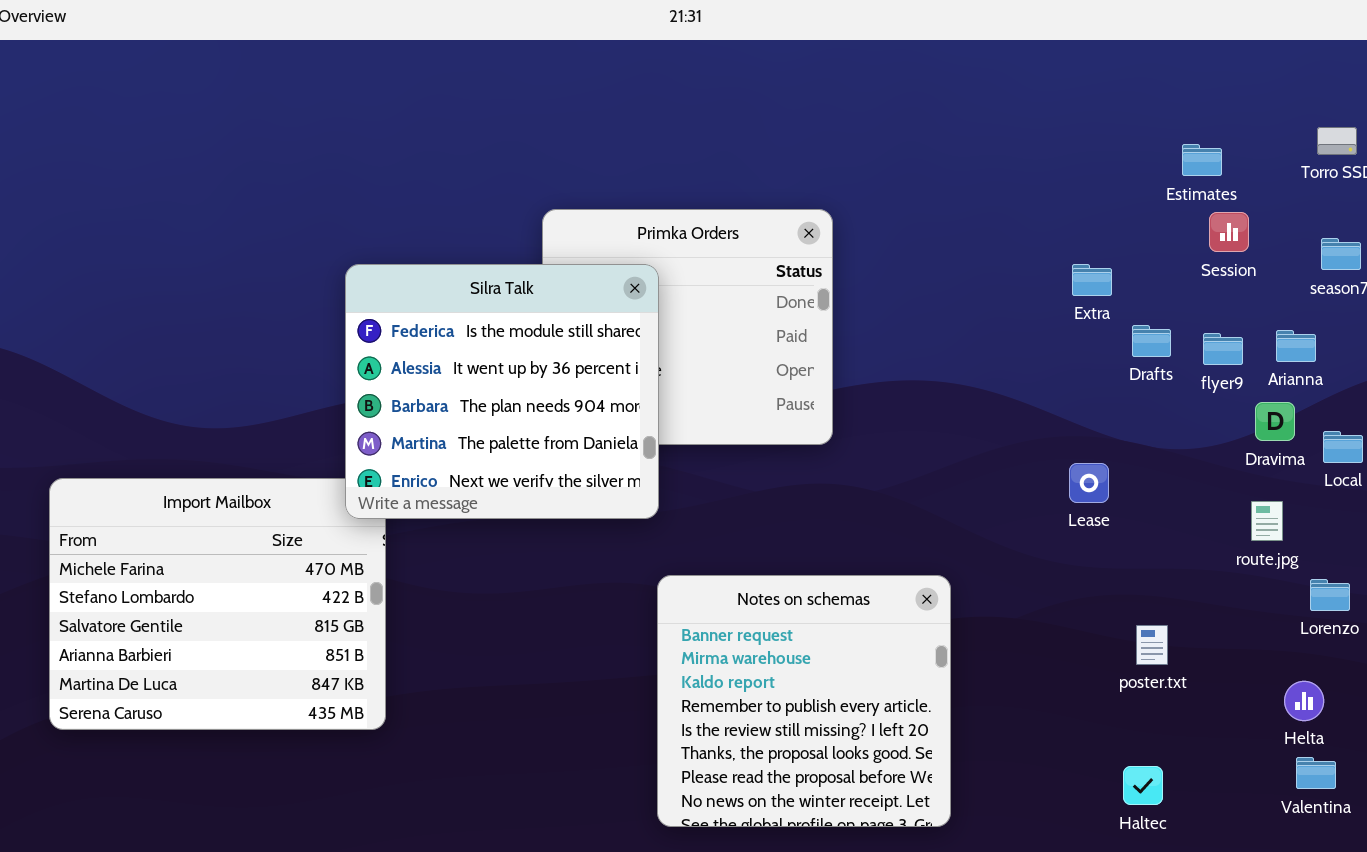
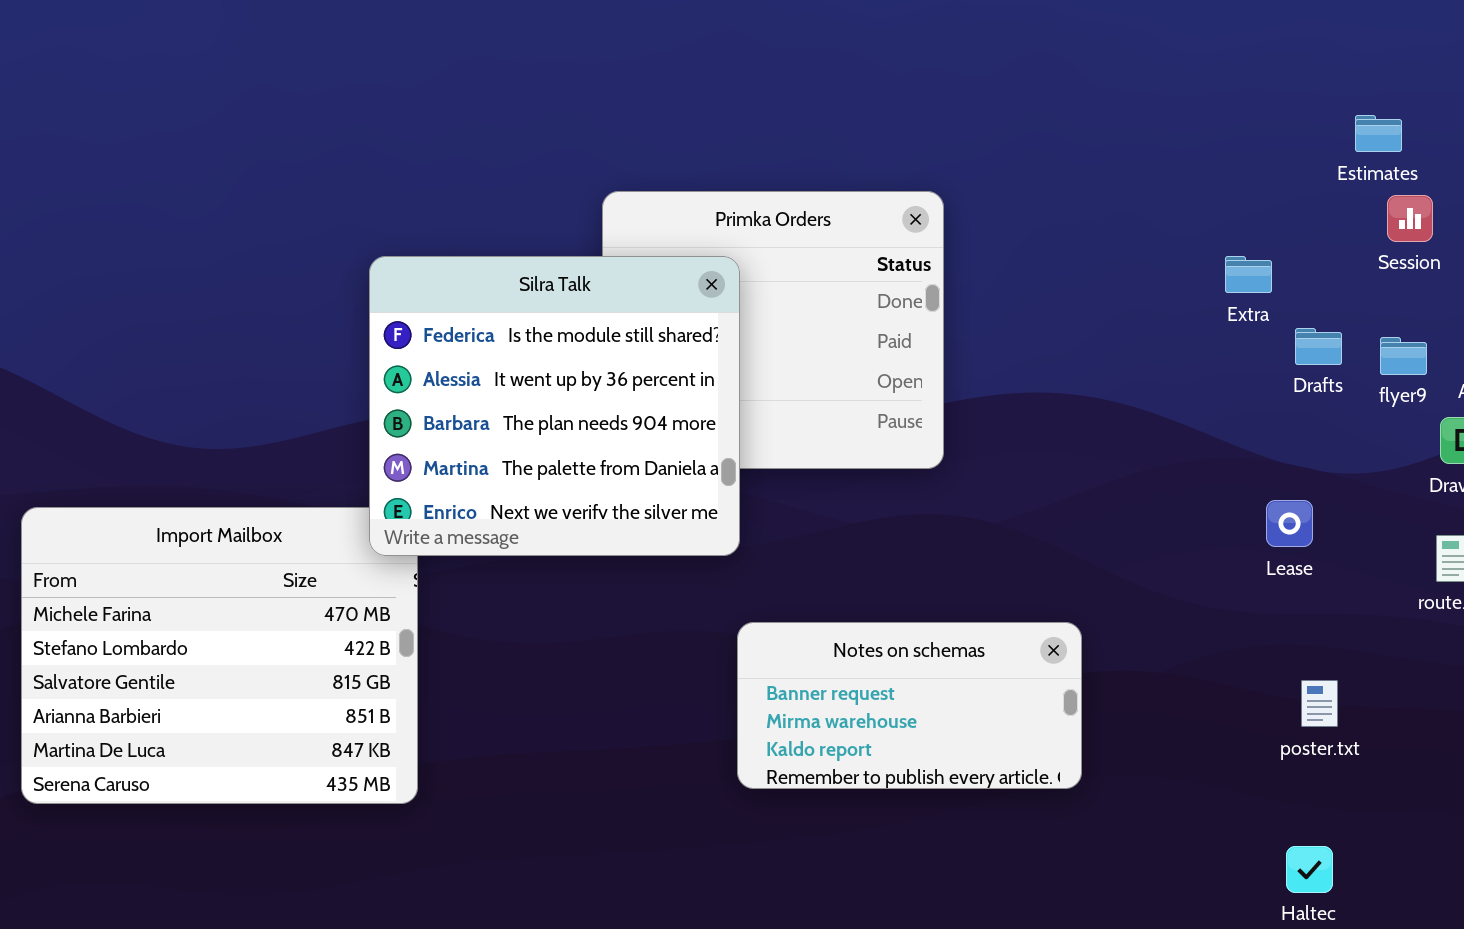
Lease: [1069,463,1109,503] -> [1266,500,1313,547], moved
Notes on schemas: [657,575,951,827] -> [737,622,1082,789], resized

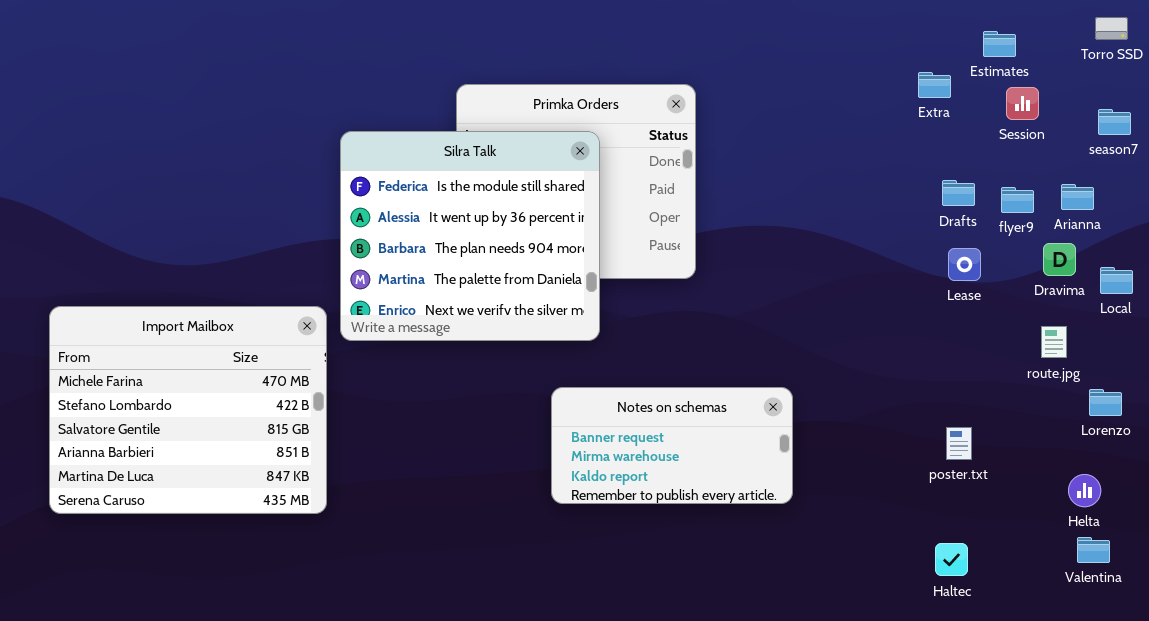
Silra Talk: [369,256,740,556] -> [340,131,600,341], moved
Extra: [1225,256,1272,293] -> [918,72,951,98], moved
Lease: [1266,500,1313,547] -> [948,248,981,281], moved

